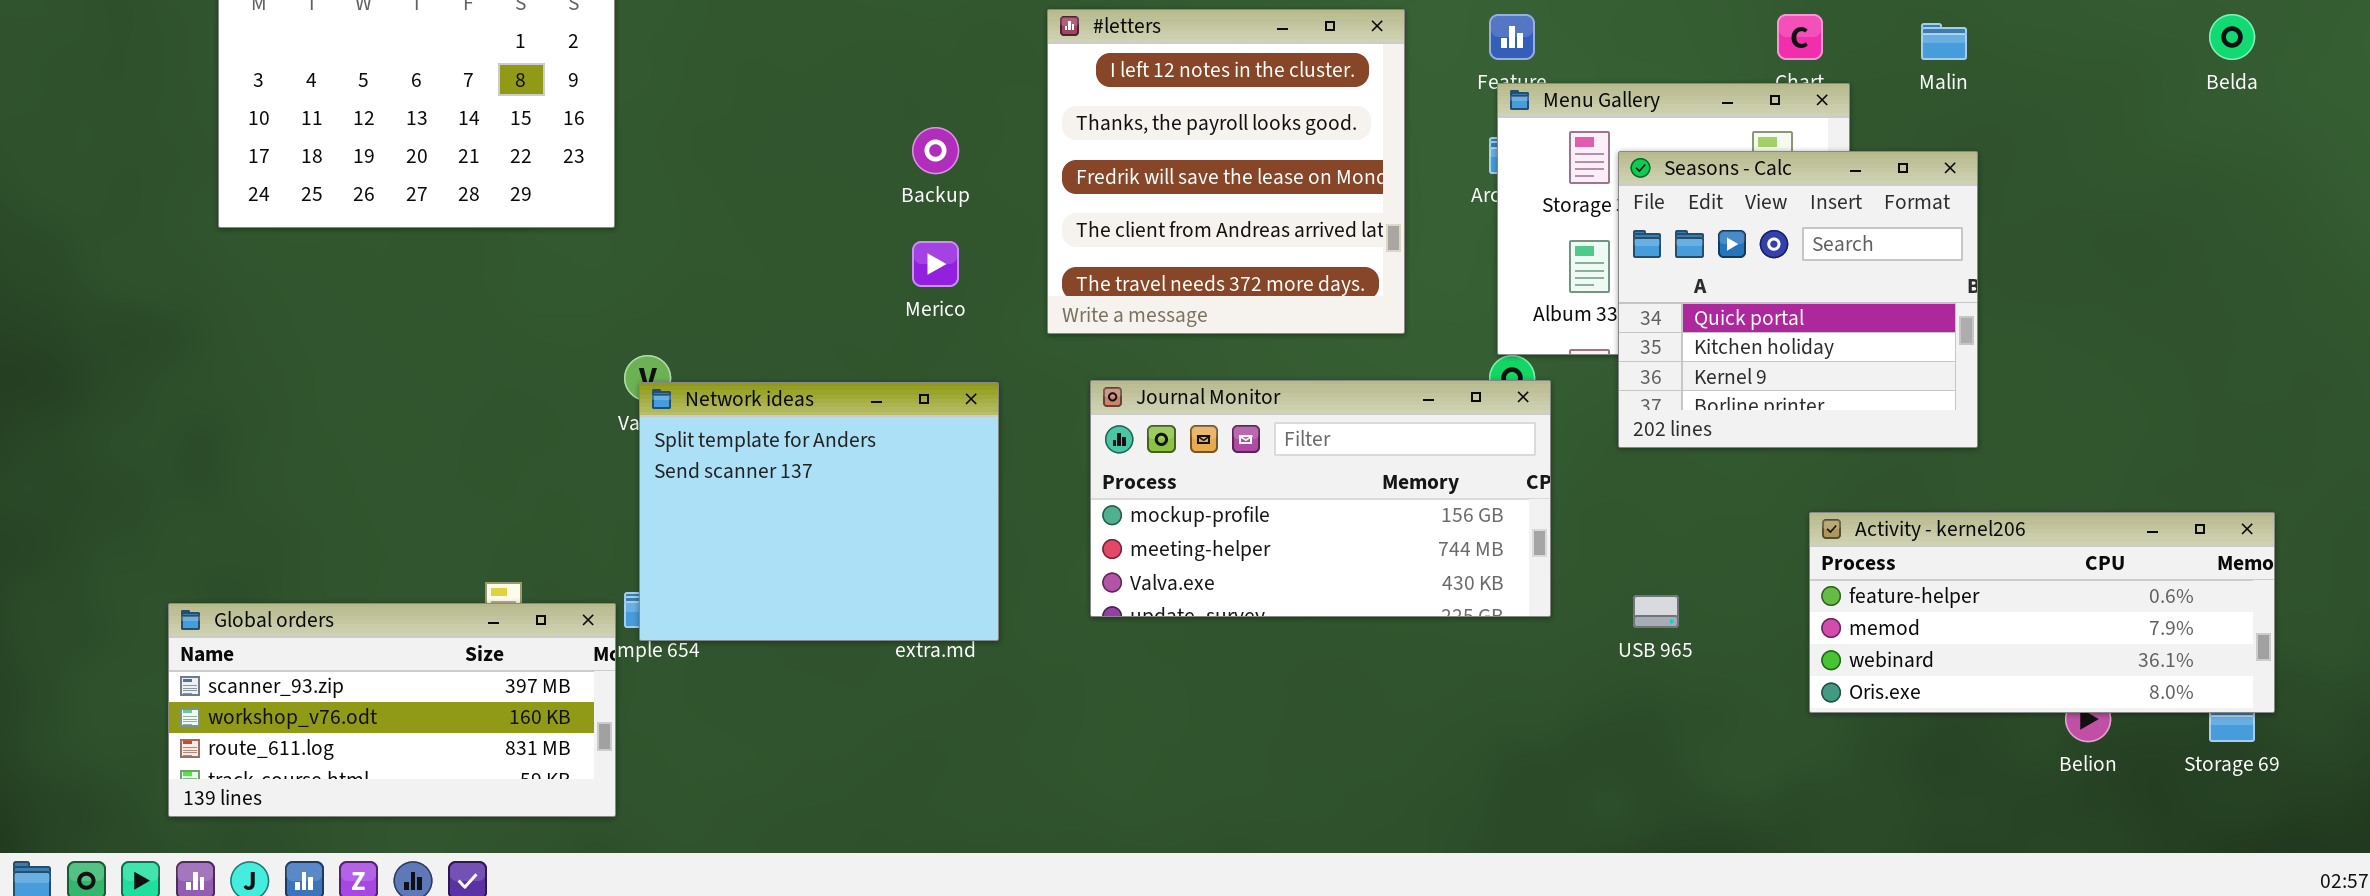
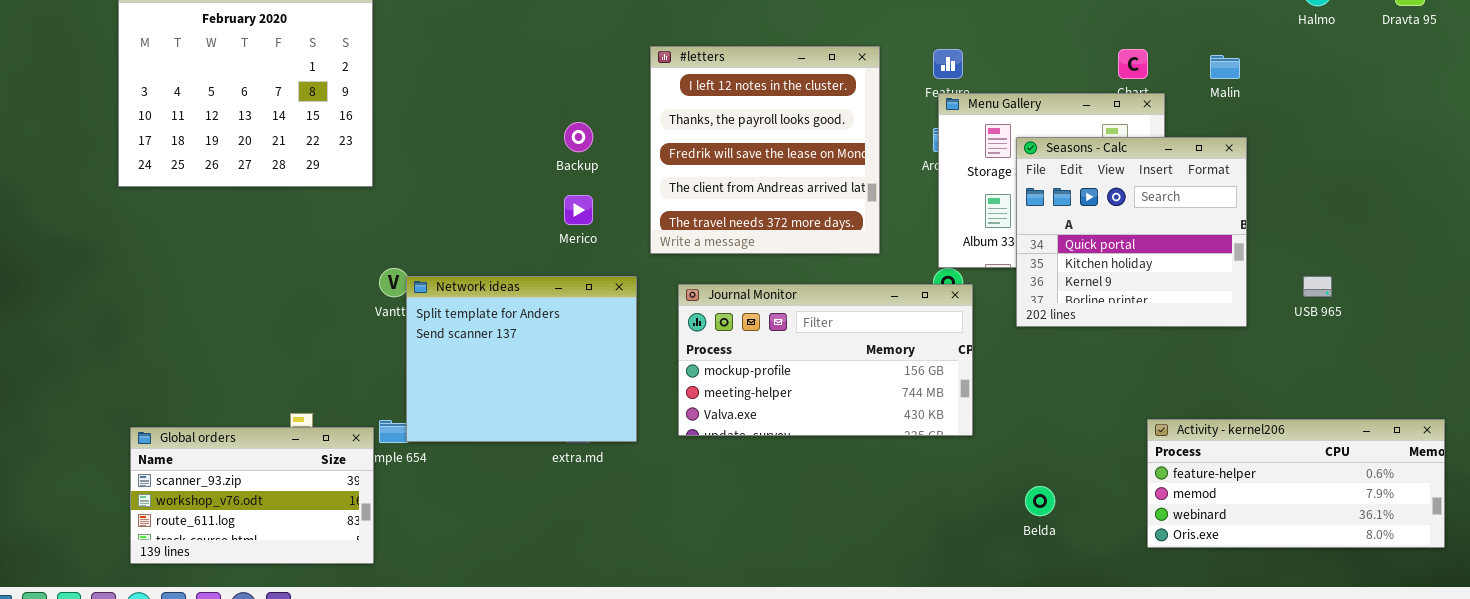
Belda: [2209,14,2255,60] -> [1025,486,1055,516], moved
Network ideas: [639,382,999,641] -> [406,276,637,442], moved
Activity - kernel206: [1809,512,2275,713] -> [1147,419,1445,548], moved
USB 965: [1633,595,1679,628] -> [1303,276,1332,297], moved
Global orders: [168,603,616,817] -> [130,427,374,564], resized

